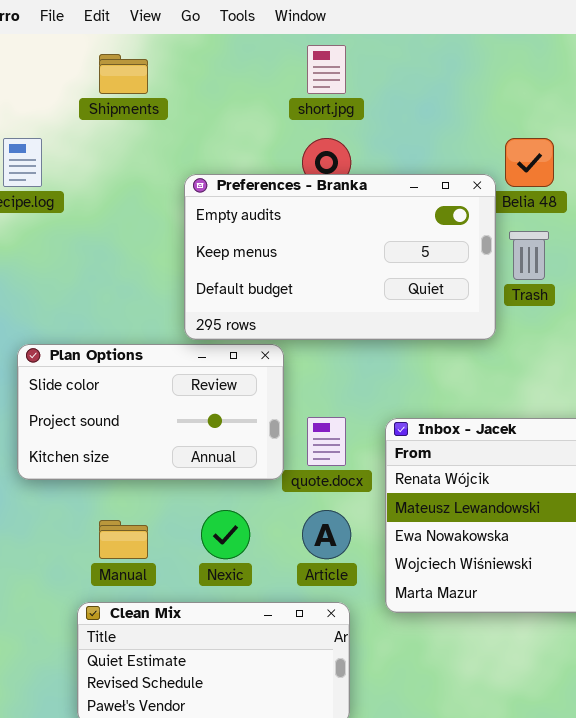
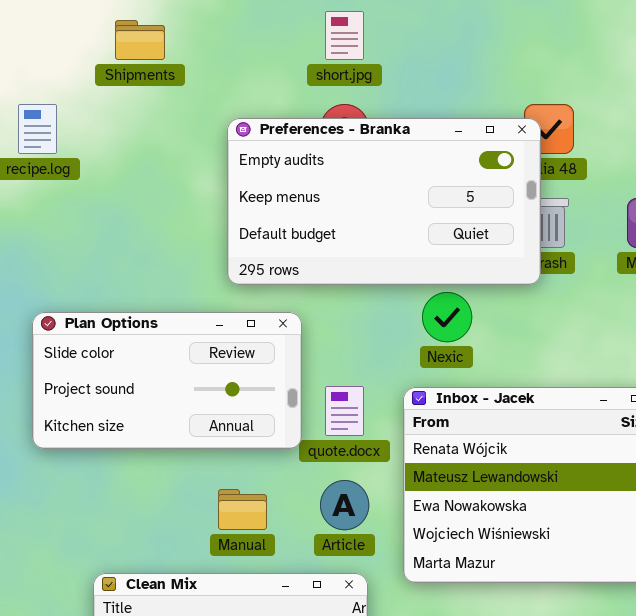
Preferences - Branka: [184,174,496,340] -> [227,118,541,285], moved
Nexic: [201,510,250,559] -> [422,292,472,342], moved
Manual: [99,520,148,559] -> [218,489,267,530], moved

